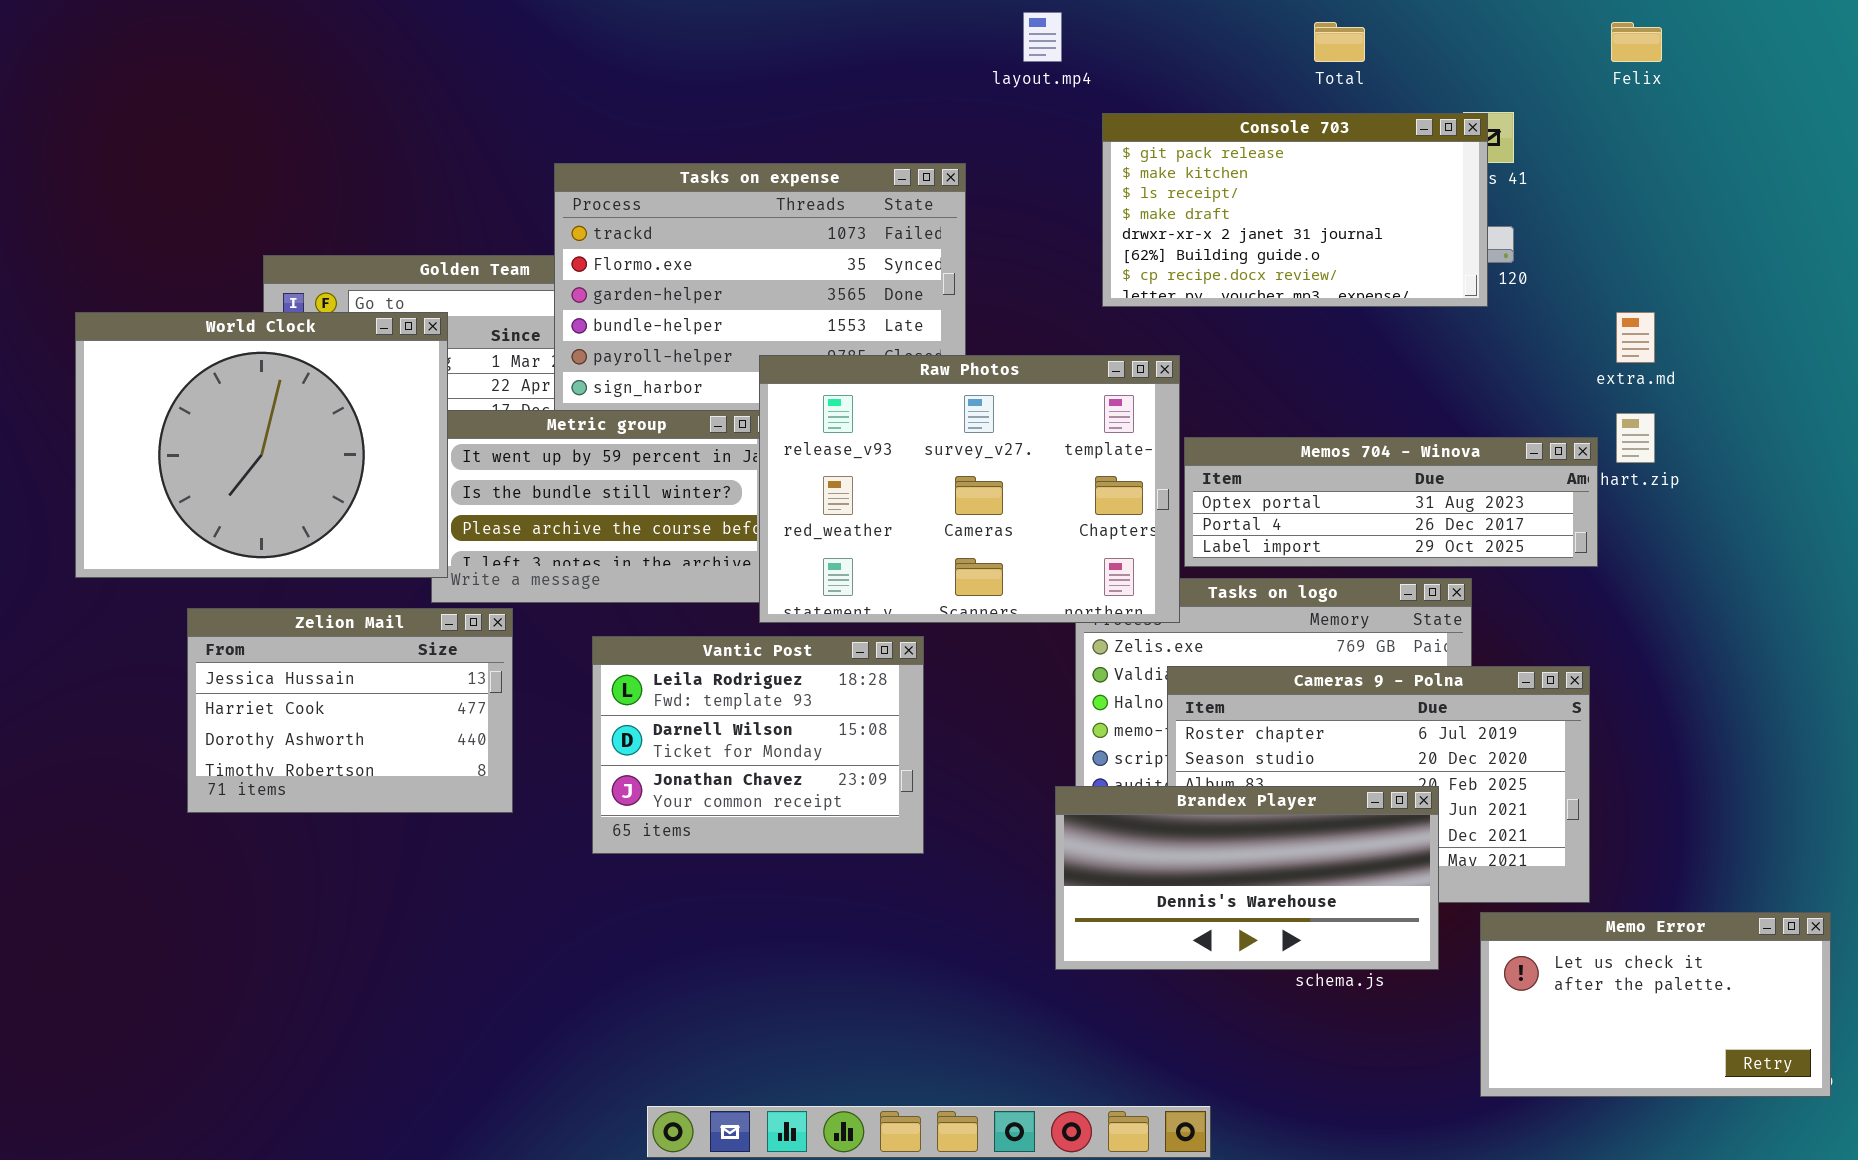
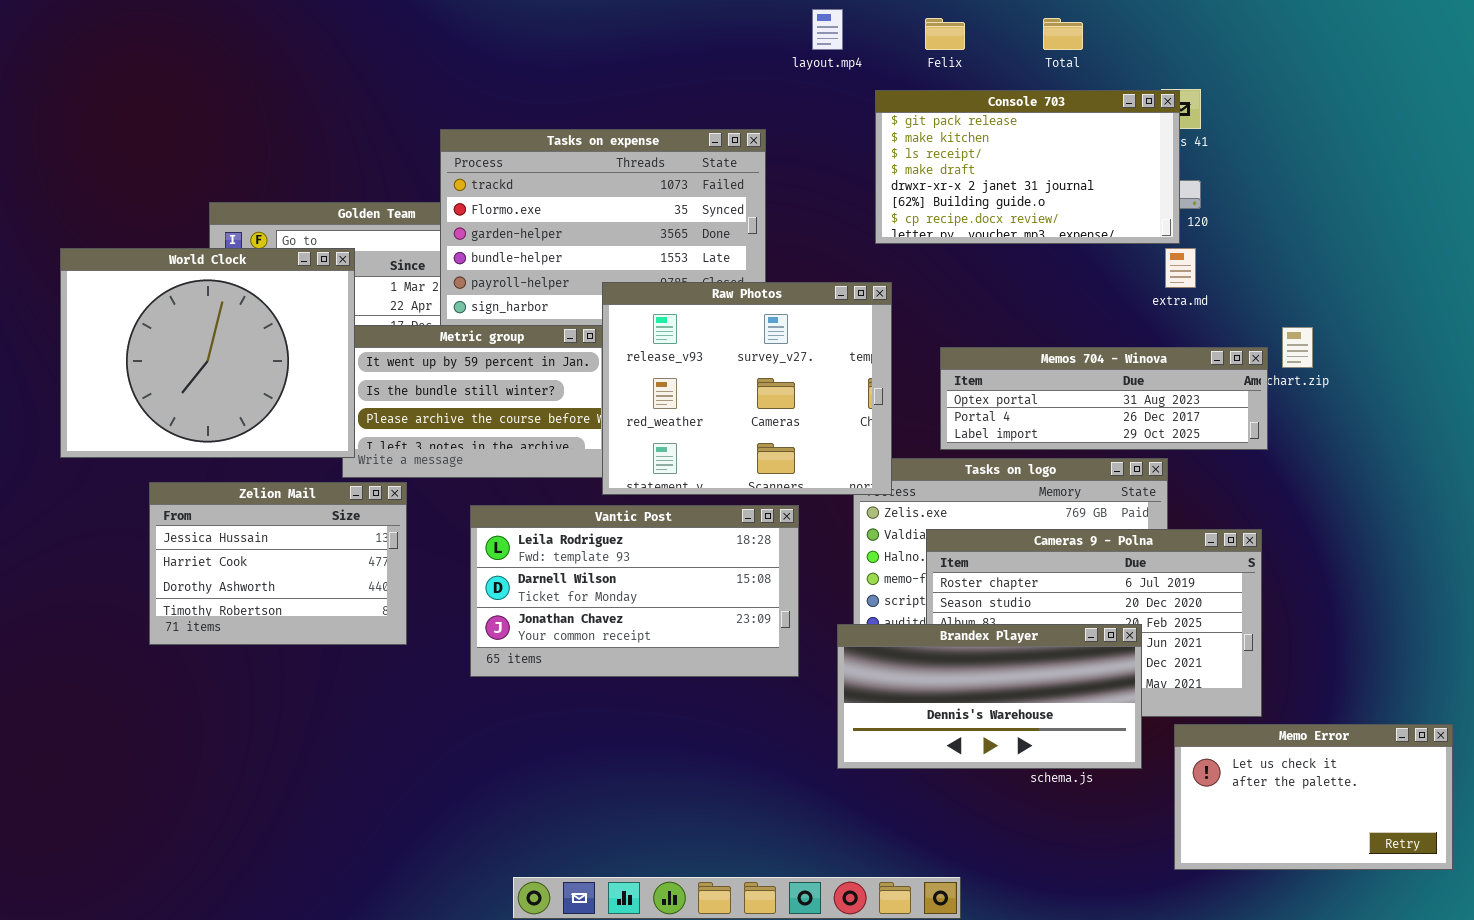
Felix: [1611,22,1662,62] -> [925,18,965,50], moved
extra.md: [1616,312,1655,363] -> [1165,248,1196,288], moved
Raw Photos: [759,355,1180,623] -> [602,282,892,495], resized
Vantic Post: [592,636,924,854] -> [470,505,799,677], resized

